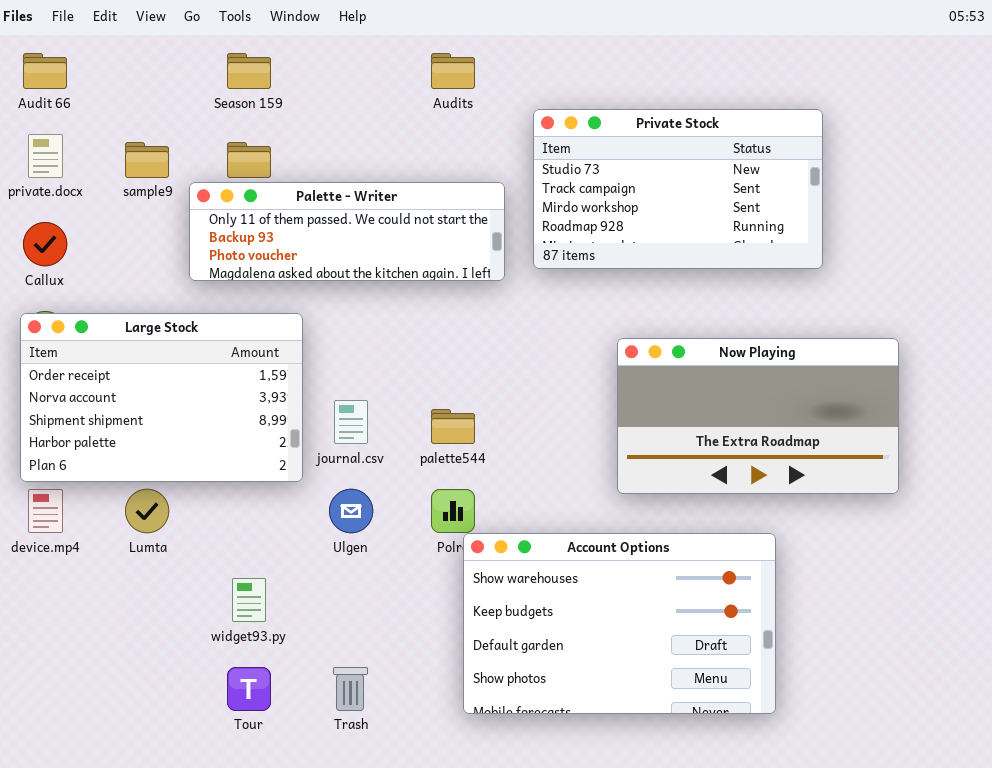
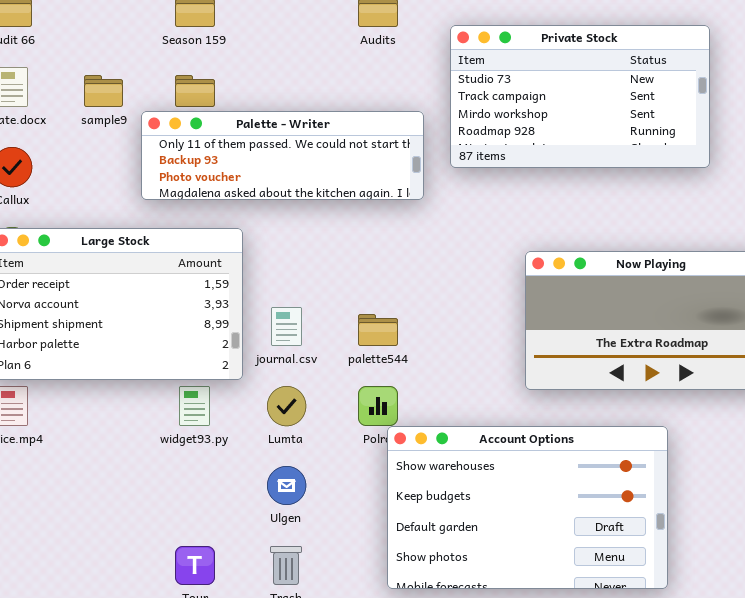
Private Stock: [533,109,823,269] -> [450,25,710,168], moved
Lumta: [125,489,169,533] -> [267,386,306,426], moved
Ulgen: [329,489,373,533] -> [267,466,306,505], moved
widget93.py: [232,578,266,622] -> [179,386,210,426], moved

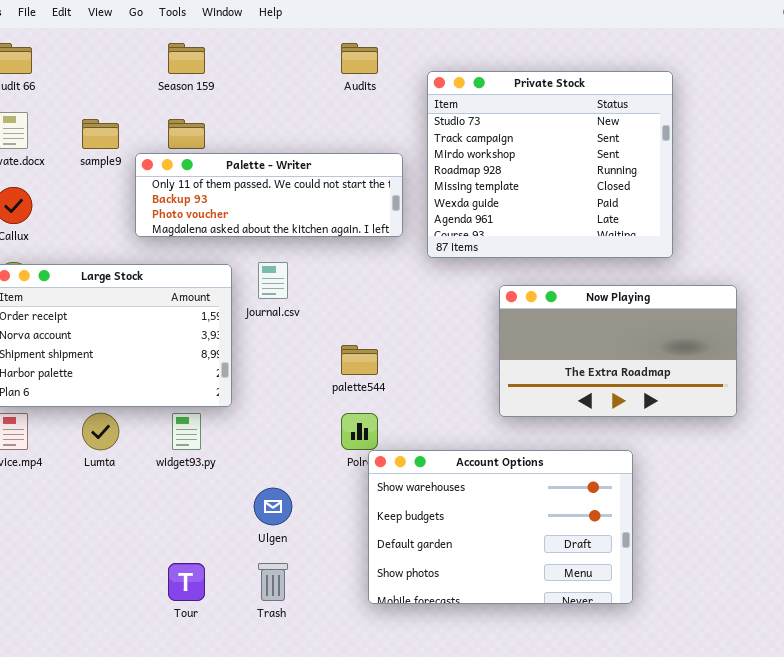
Private Stock: [450,25,710,168] -> [427,71,673,258], resized
journal.csv: [271,307,302,346] -> [258,262,288,299], moved
Lumta: [267,386,306,426] -> [82,413,119,450], moved

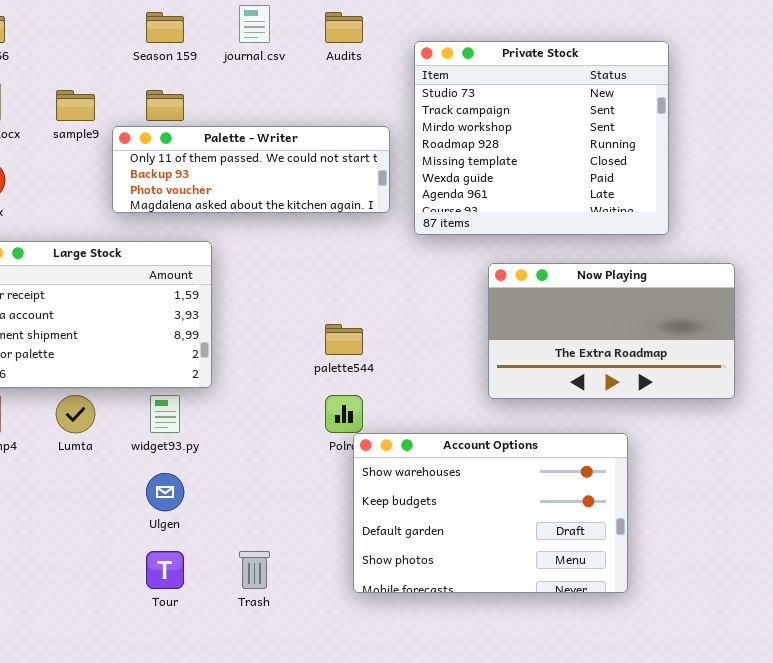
journal.csv: [258,262,288,299] -> [239,5,270,43], moved
Ulgen: [254,488,292,525] -> [146,473,184,511], moved

